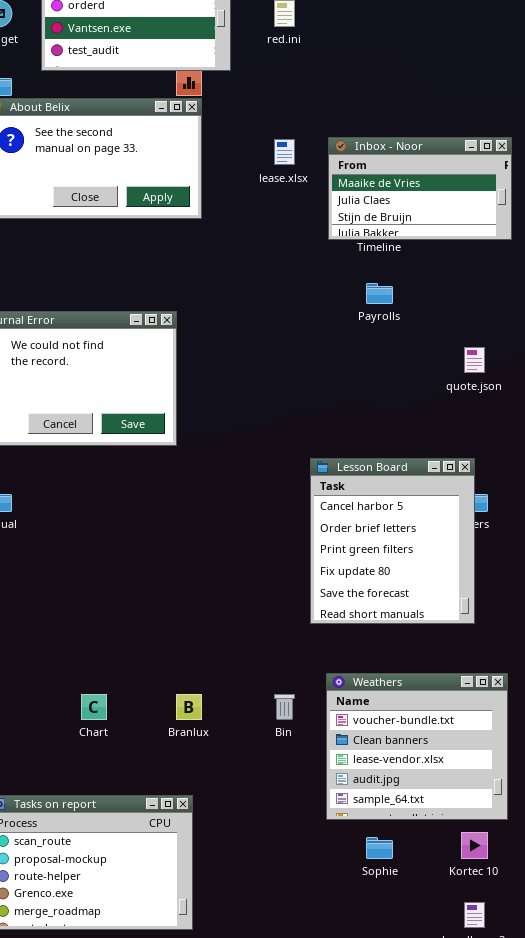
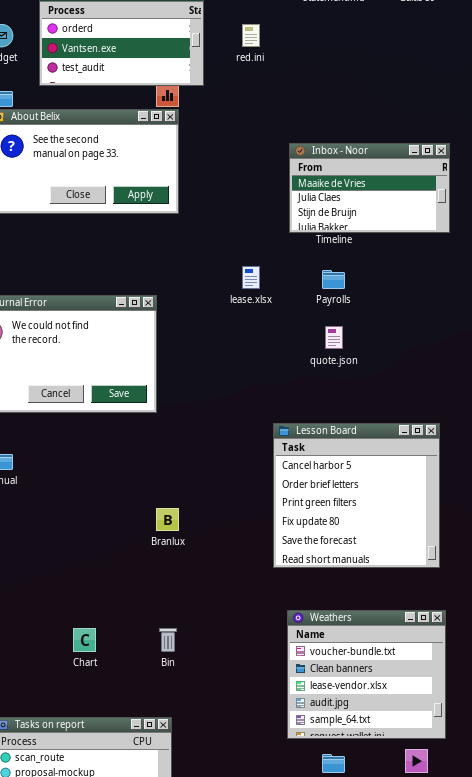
lease.xlsx: [274,139,295,165] -> [242,266,260,289], moved
quote.json: [464,347,485,373] -> [325,326,343,349], moved
Lesson Board: [310,458,475,624] -> [273,423,440,568], resized
Branlux: [176,694,202,720] -> [156,508,179,531], moved
Bin: [274,694,295,720] -> [159,628,177,652], moved

